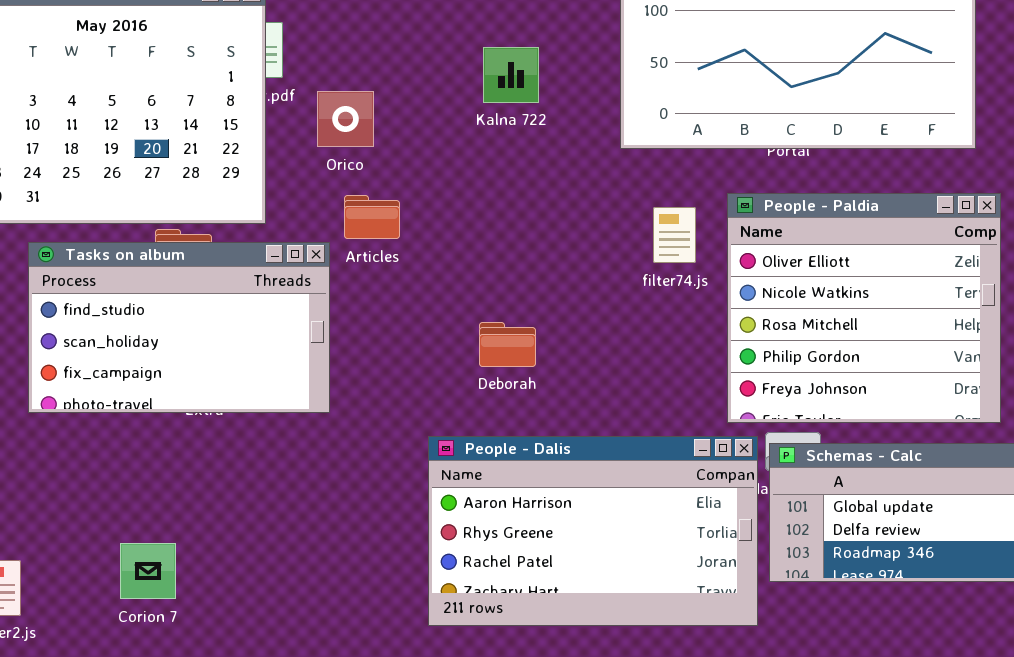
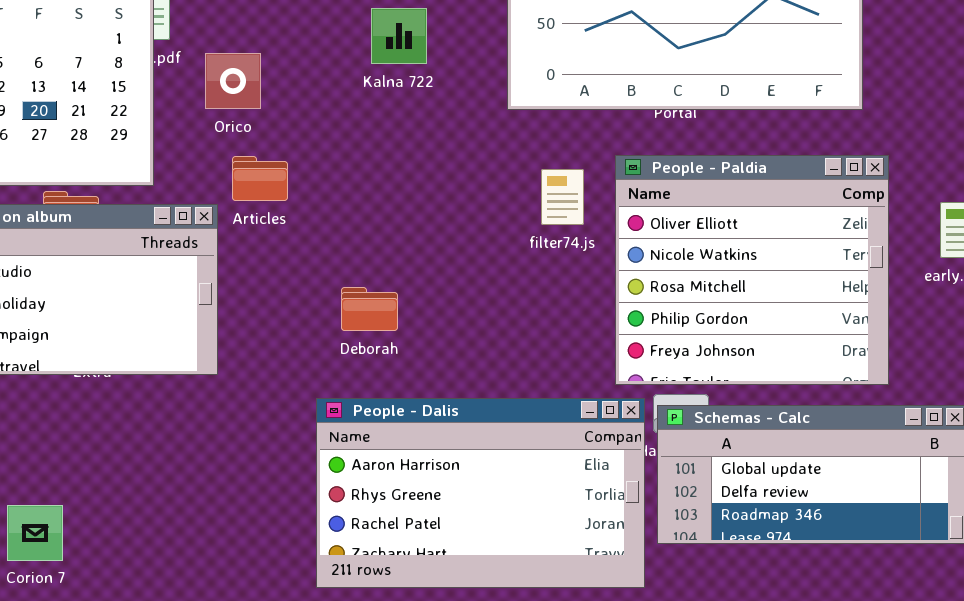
Deborah: [479,322,536,367] -> [341,287,398,331], moved

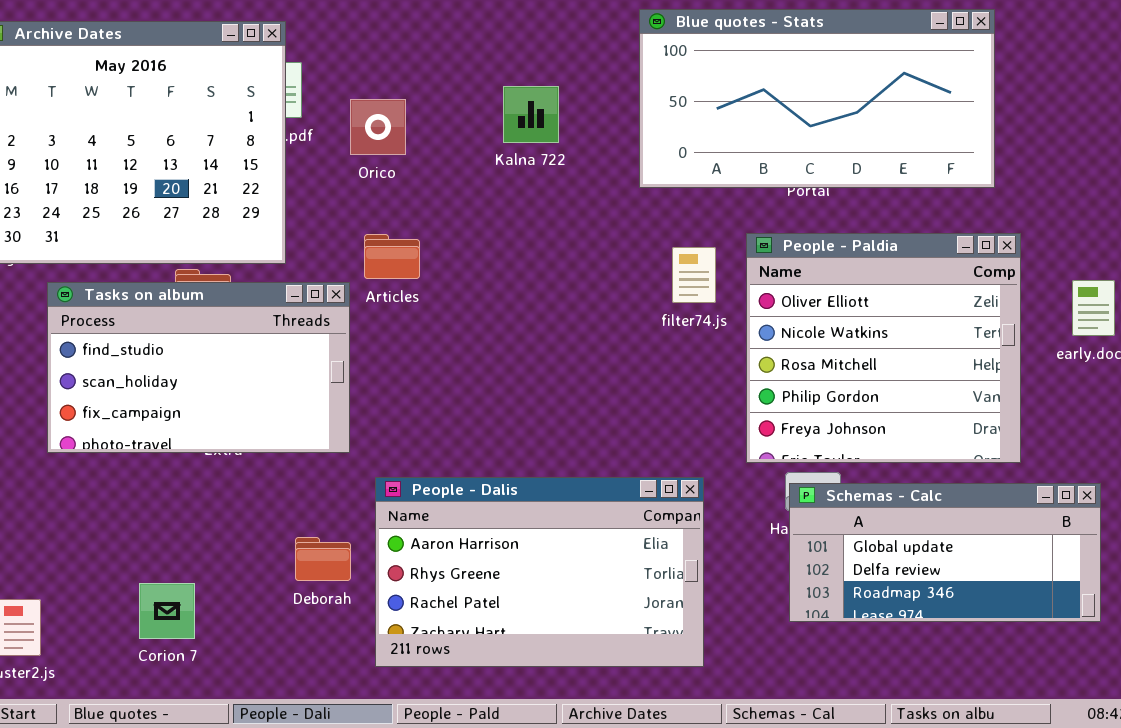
Orico: [205,53,261,109] -> [350,99,406,155], moved
Deborah: [341,287,398,331] -> [295,537,351,581], moved
People - Dalis: [316,398,645,588] -> [375,477,704,667], moved

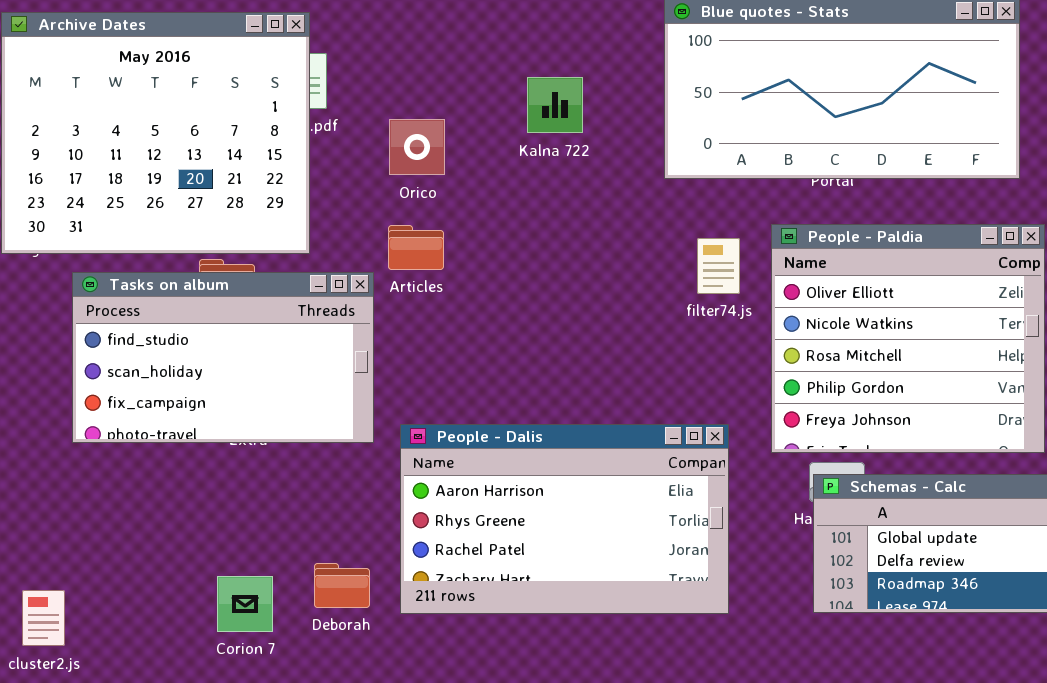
Orico: [350,99,406,155] -> [389,119,445,175], moved
People - Dalis: [375,477,704,667] -> [400,424,729,614], moved
Deborah: [295,537,351,581] -> [314,563,370,608], moved
Corion 7: [139,583,195,639] -> [217,576,273,632], moved

